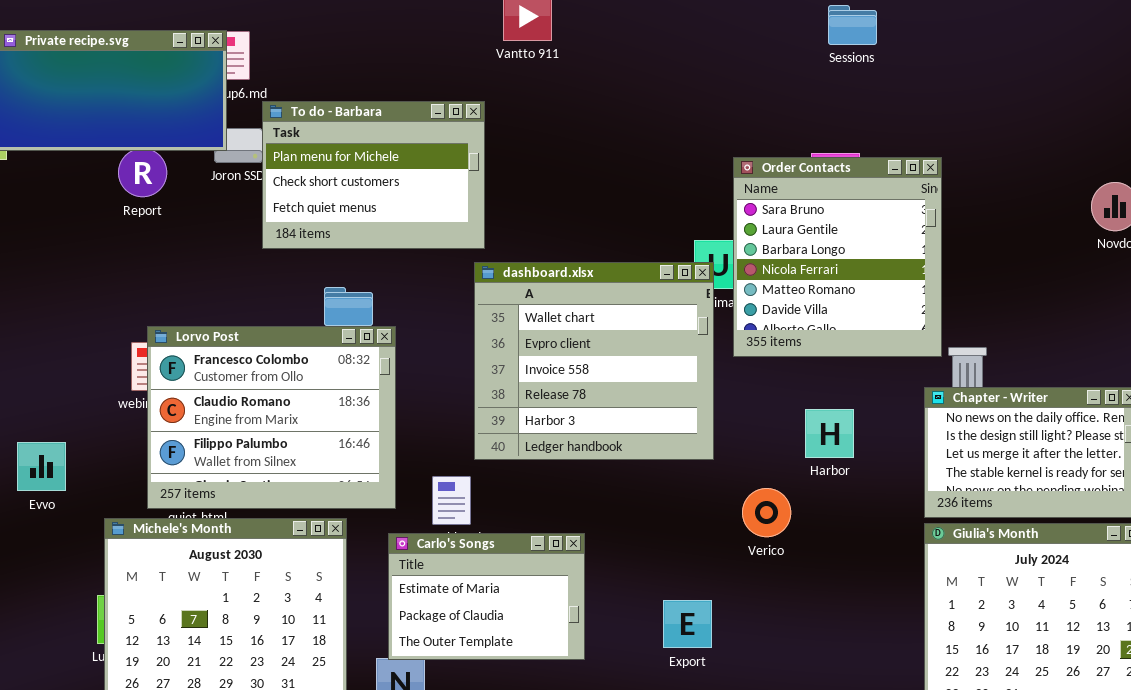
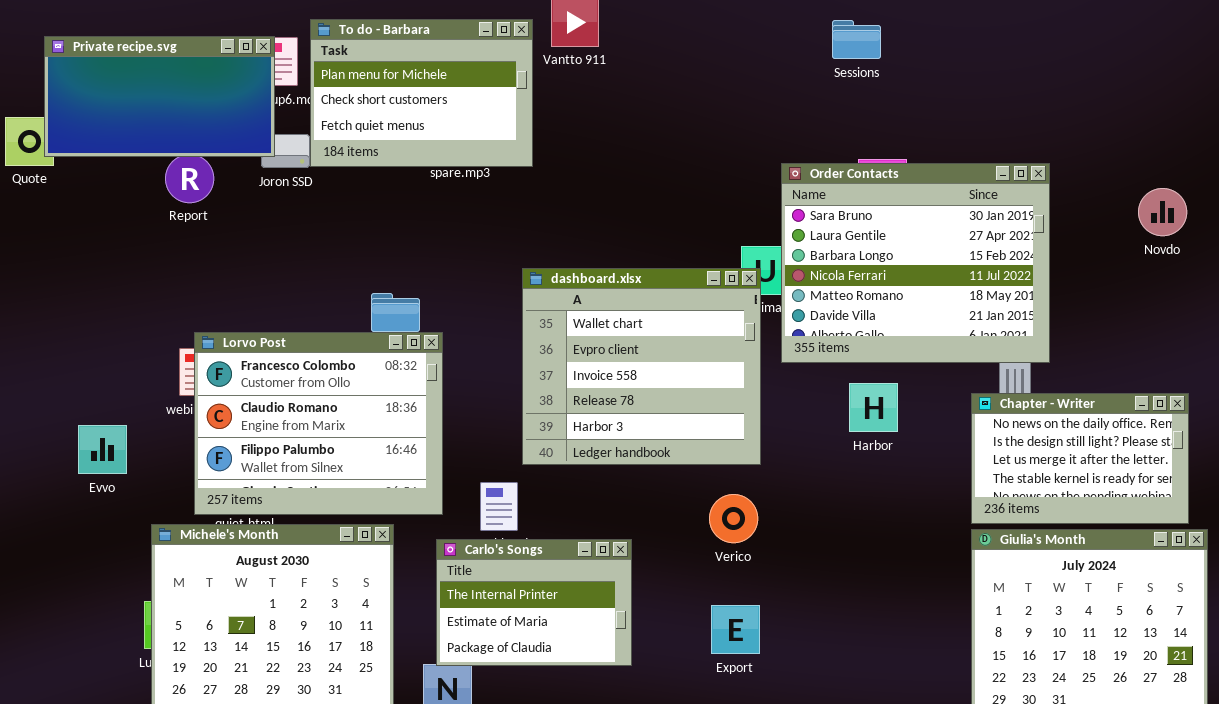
Sessions: [828,5,877,45] -> [832,20,881,59], moved
To do - Barbara: [262,101,485,249] -> [310,19,533,167], moved
Order Contacts: [733,157,942,357] -> [781,163,1050,363], resized
Harbor: [805,409,854,458] -> [849,383,898,432], moved
Evvo: [17,442,66,491] -> [78,425,127,474], moved
Verico: [742,488,791,537] -> [709,494,758,543], moved
Carlo's Songs: [388,533,585,660] -> [436,539,632,666], scrolled up 1 row

